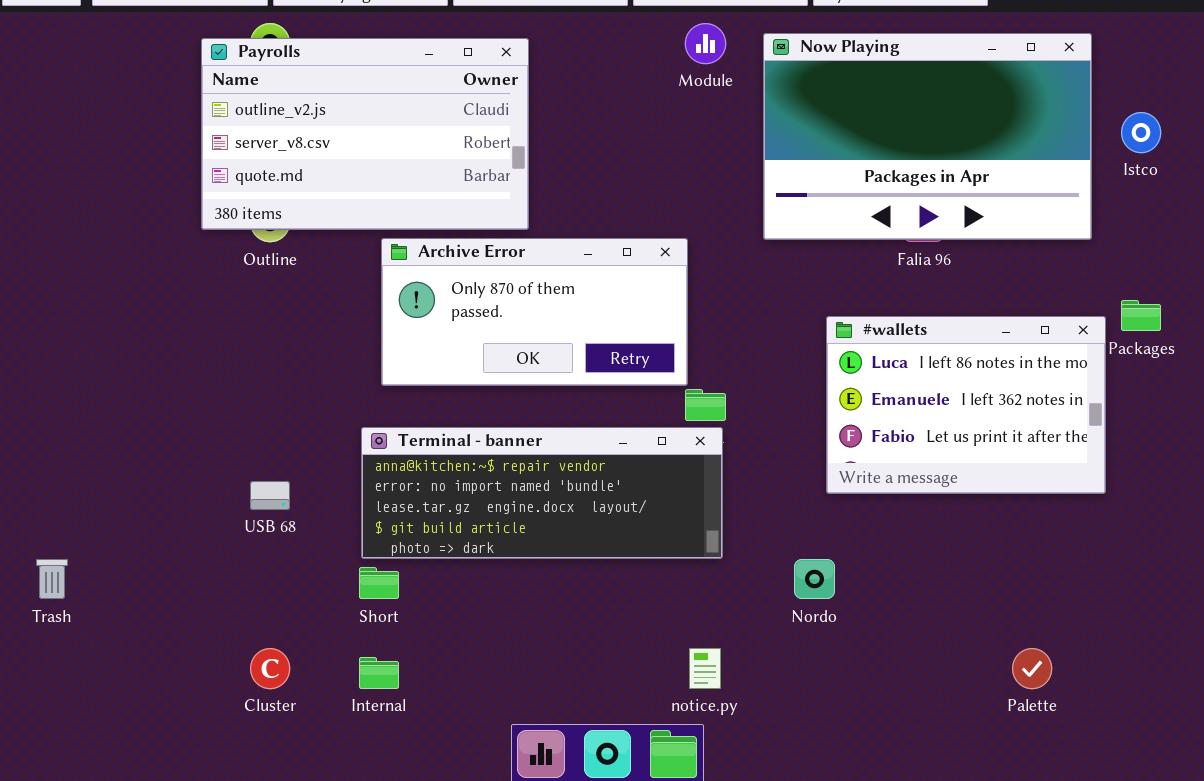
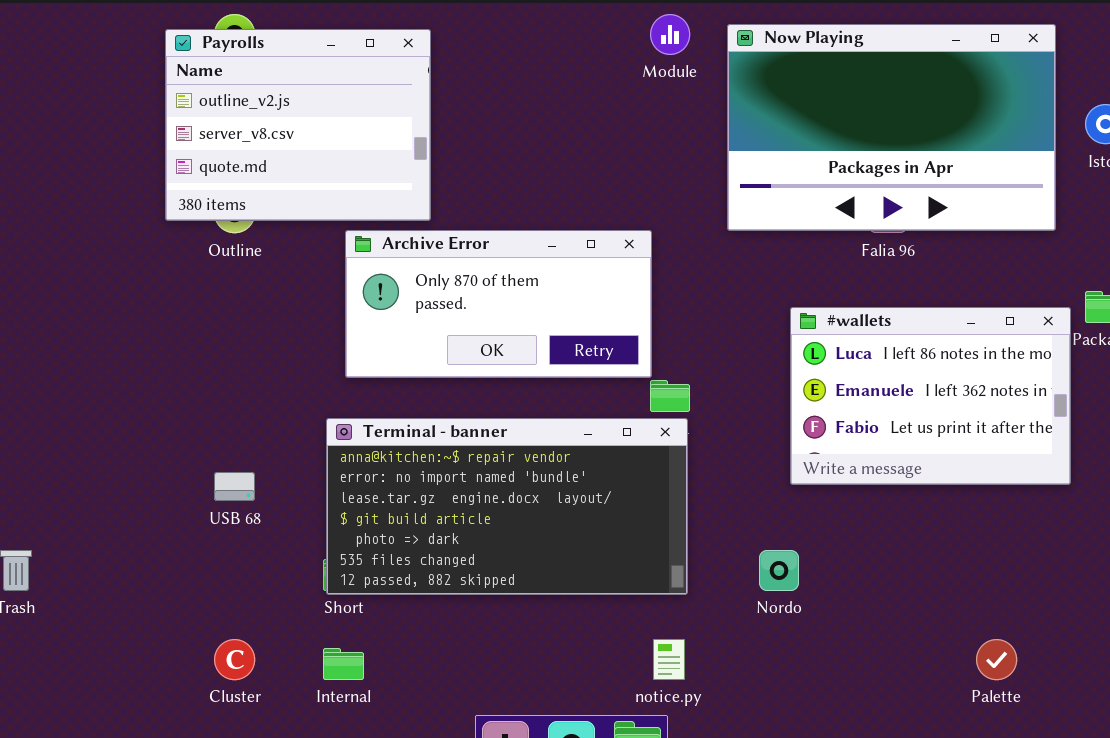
Payrolls: [201,38,529,230] -> [165,29,431,221], resized
Terminal - banner: [361,427,723,559] -> [326,418,688,595], resized

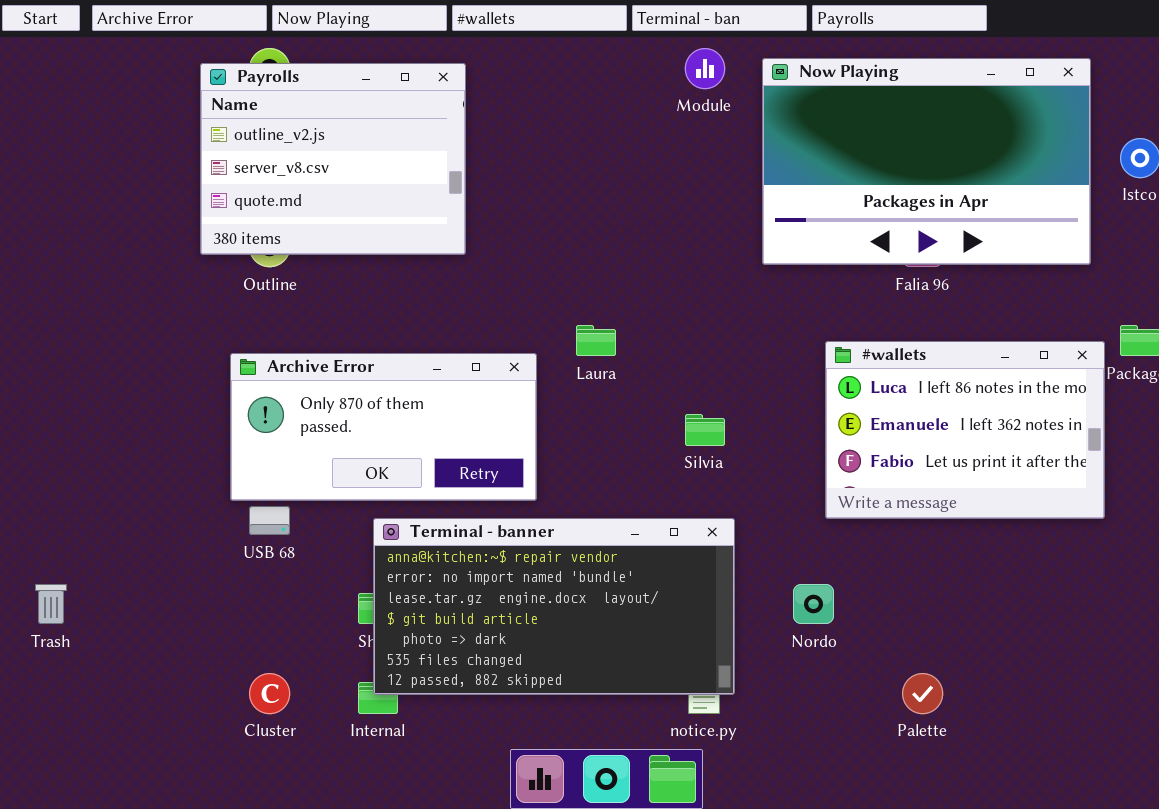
Archive Error: [345,230,652,378] -> [230,353,537,501], moved
Terminal - banner: [326,418,688,595] -> [373,518,735,695], moved
Palette: [976,639,1017,680] -> [902,673,943,714], moved

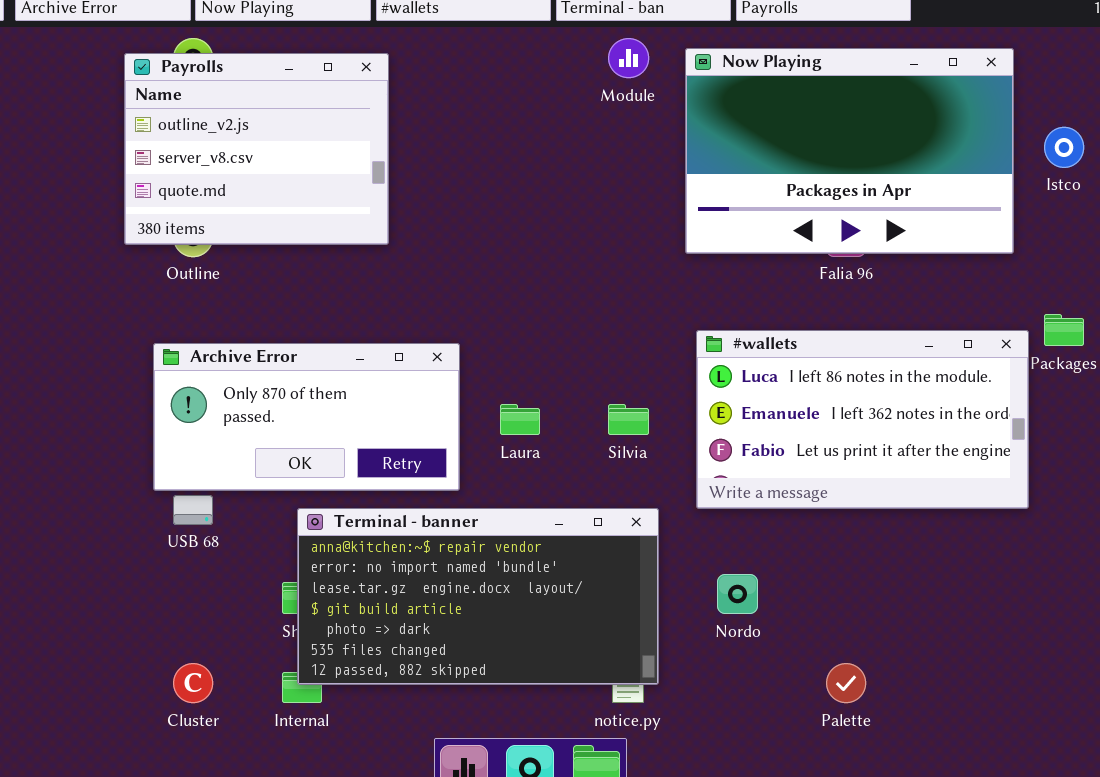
Laura: [576,325,616,356] -> [500,404,540,435], moved
#wallets: [825,341,1105,519] -> [696,330,1029,509], resized

